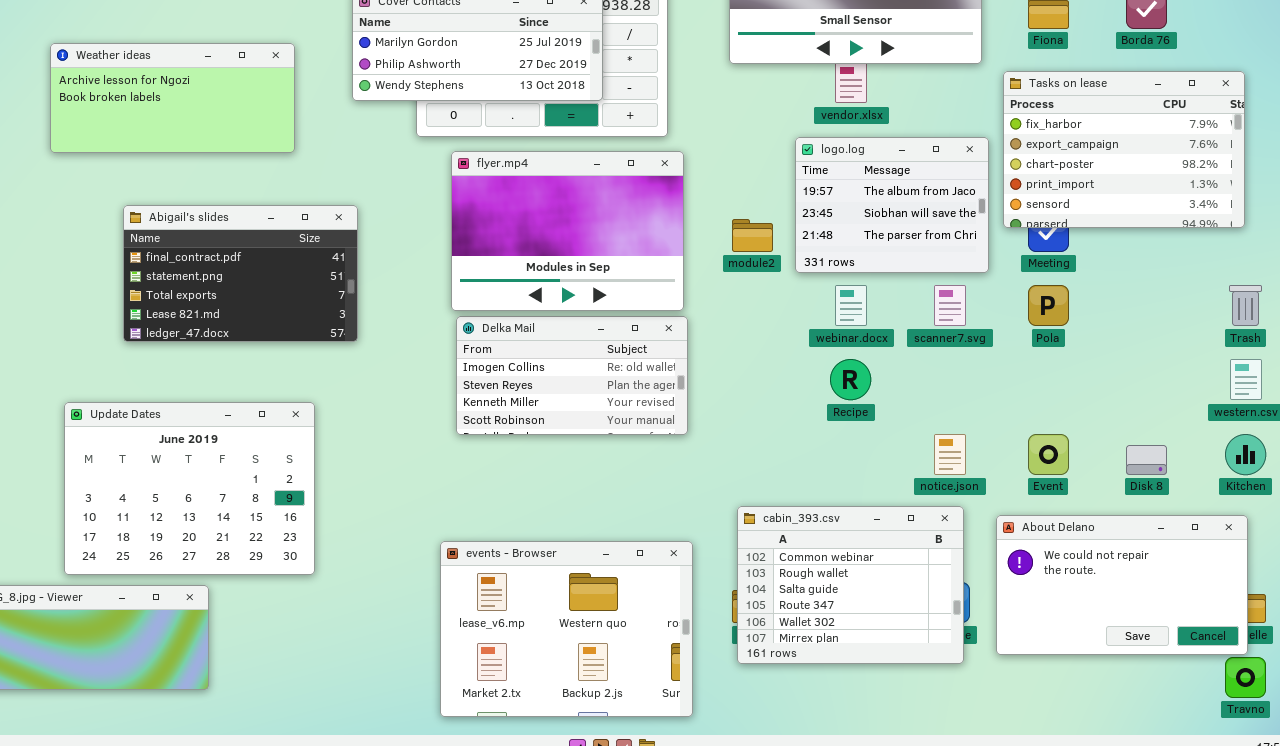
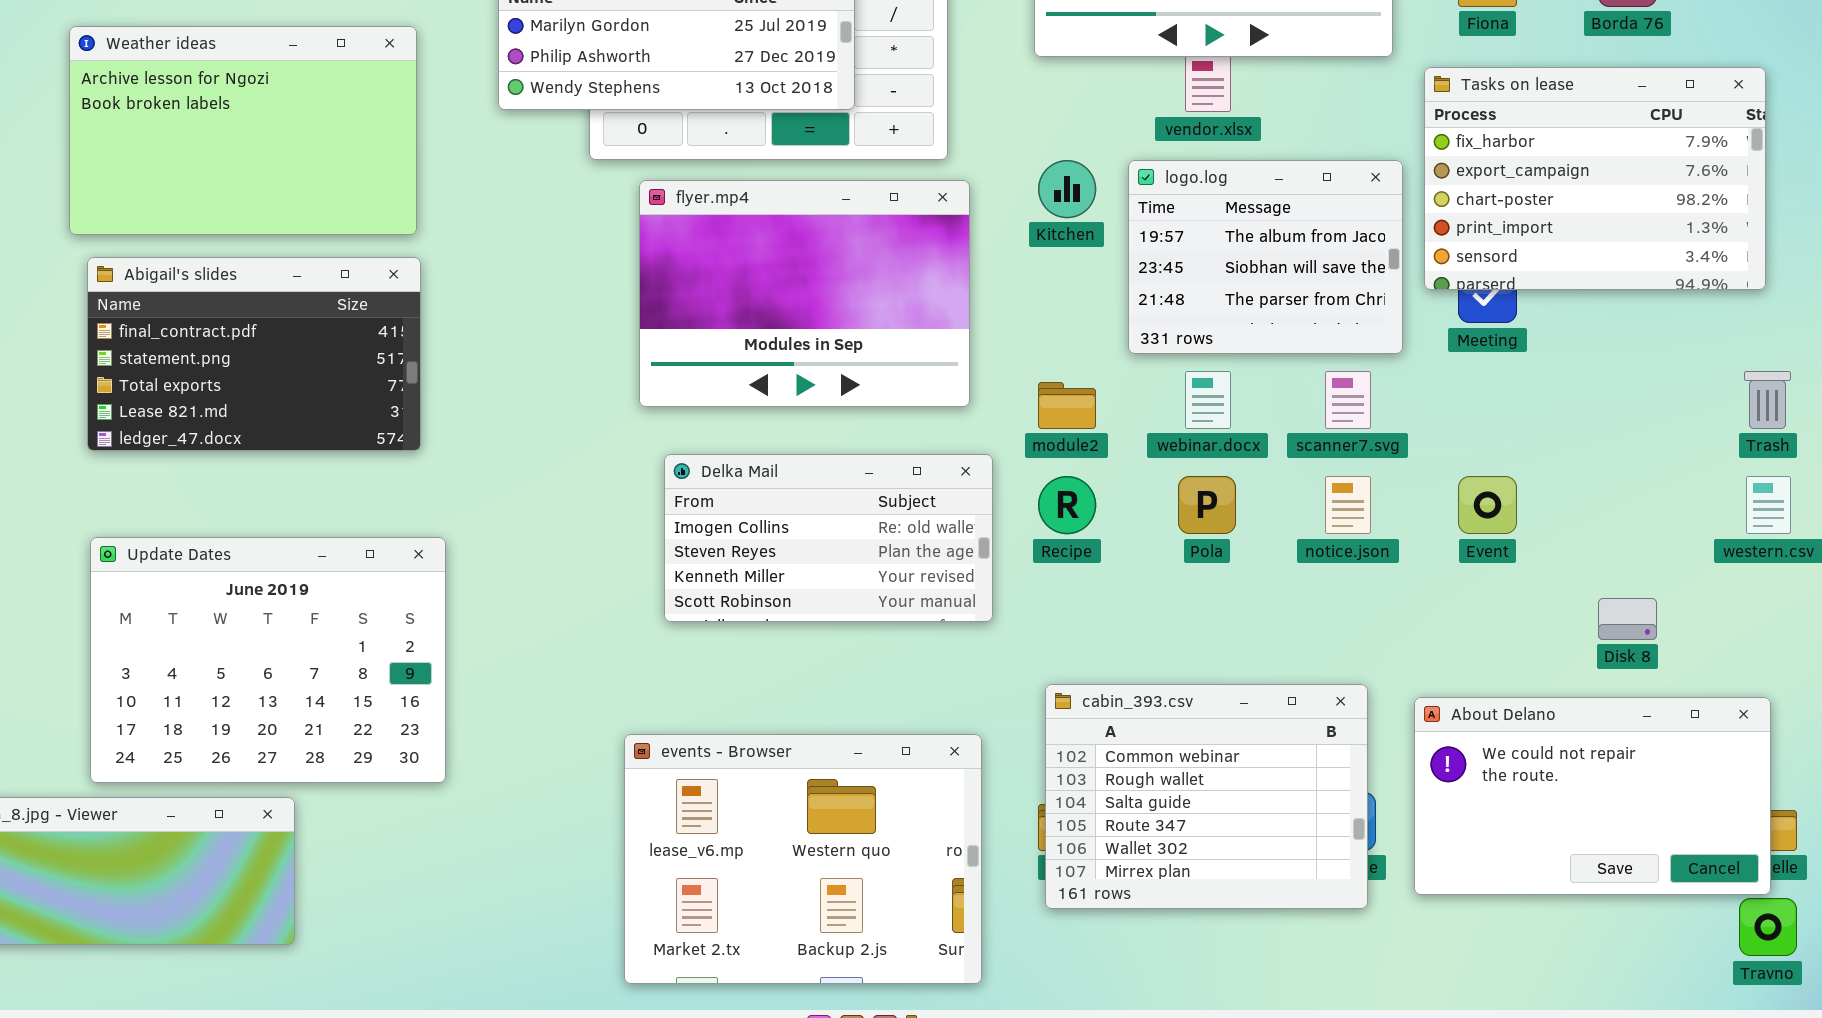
Weather ideas: [50,43,295,153] -> [69,26,417,235], resized
Abigail's slides: [123,205,358,342] -> [87,257,421,451], moved
module2: [732,219,773,252] -> [1038,382,1096,429], moved
Pola: [1028,285,1069,326] -> [1178,476,1236,534], moved
Delka Mail: [456,316,688,435] -> [664,454,993,622], moved
Recipe: [830,359,871,400] -> [1038,476,1096,534], moved
notice.json: [934,434,966,475] -> [1325,476,1371,534], moved
Event: [1028,434,1069,475] -> [1458,476,1517,534], moved
Kitchen: [1225,434,1266,475] -> [1038,160,1096,218], moved

